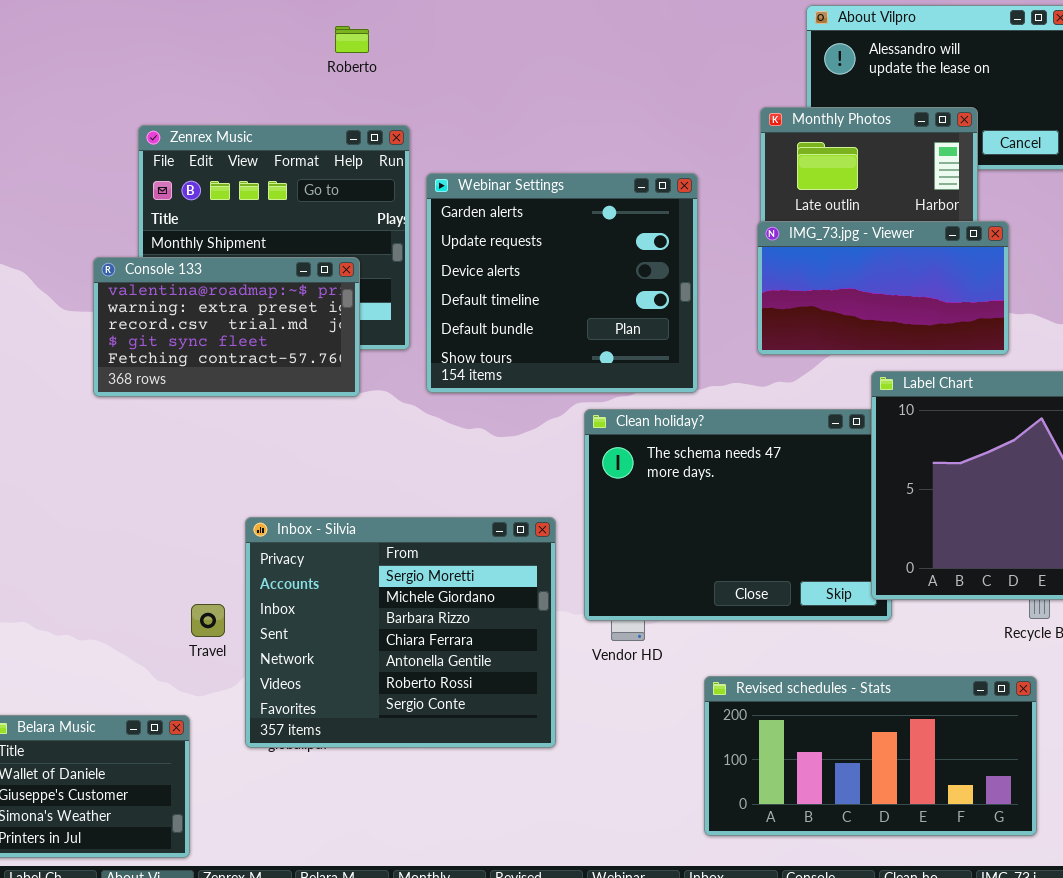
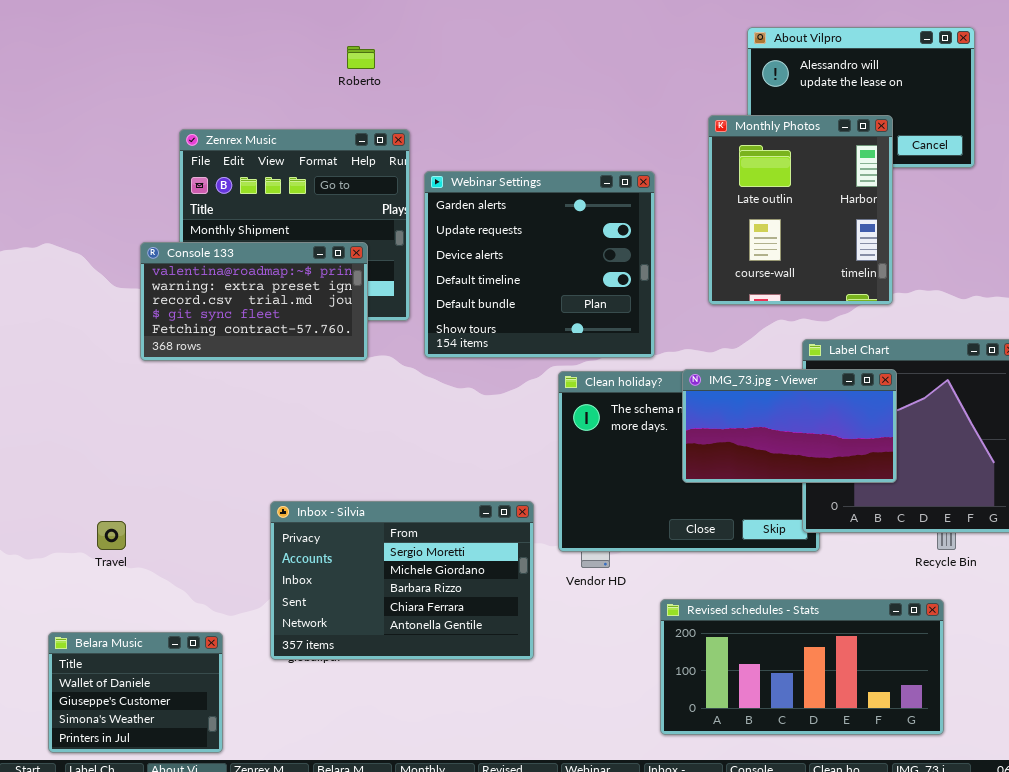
IMG_73.jpg - Viewer: [757,221,1009,355] -> [682,369,897,483], moved
Inbox - Silvia: [245,517,556,748] -> [270,501,534,660], resized
Travel: [191,604,225,637] -> [97,521,126,550], moved

